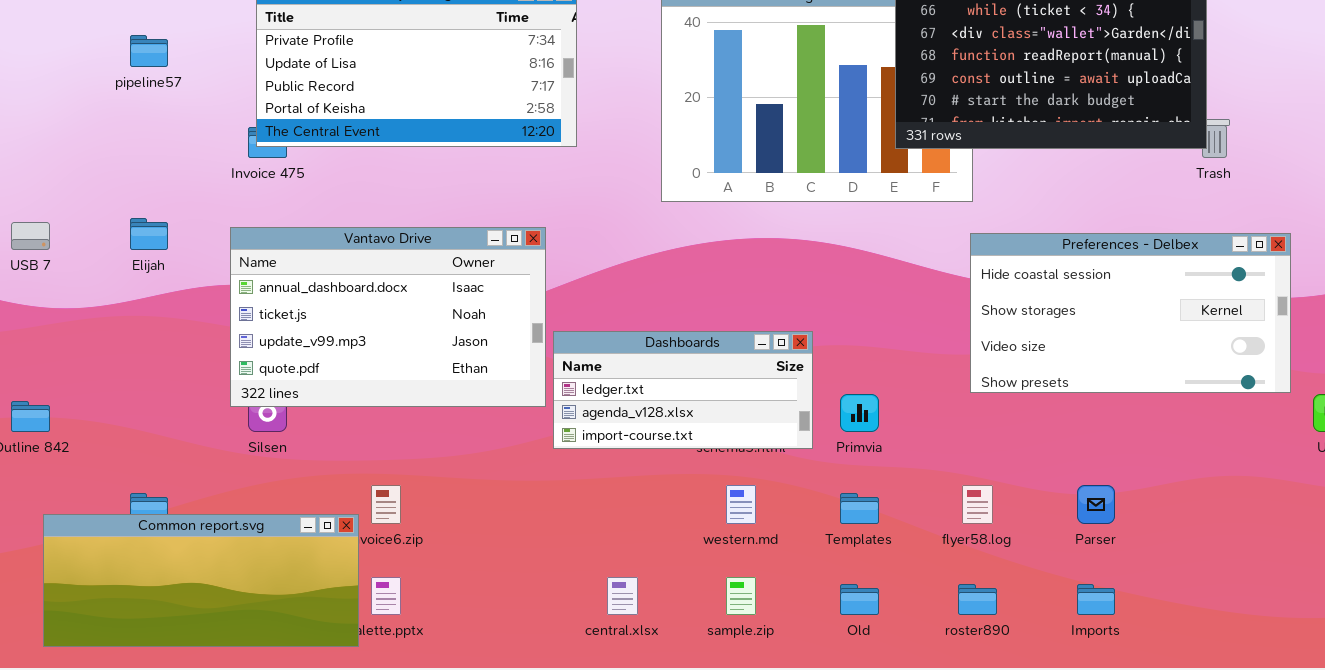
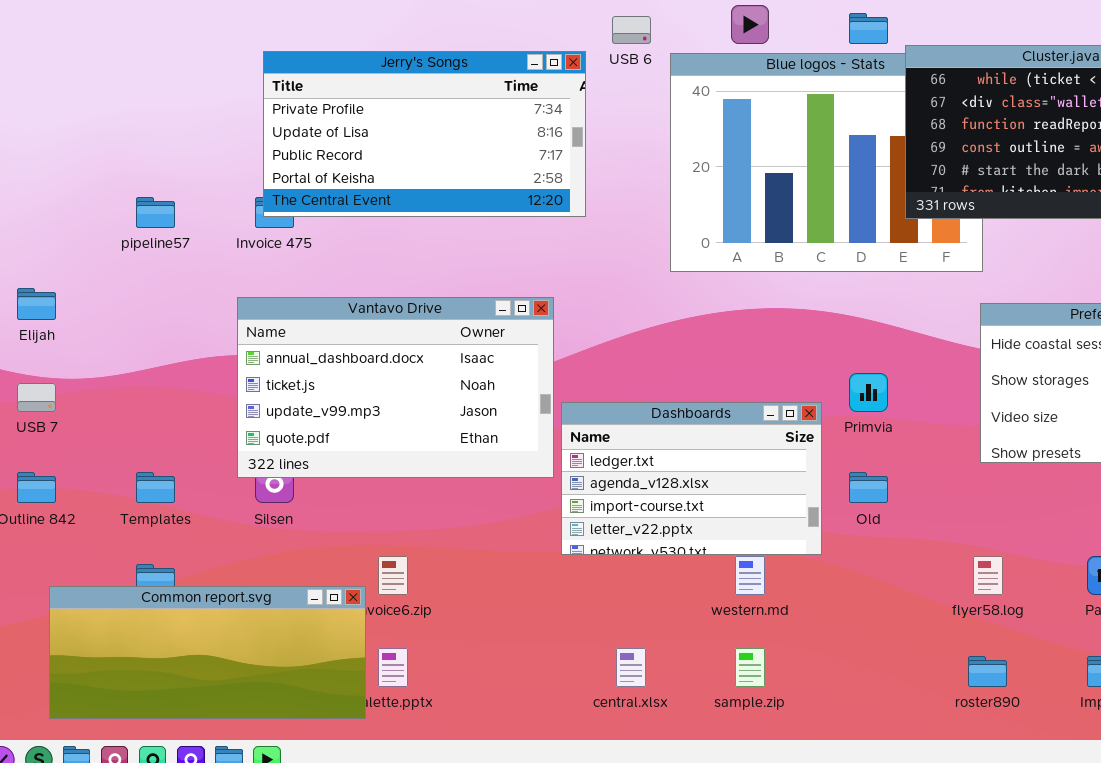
pipeline57: [130,35,168,67] -> [136,197,175,228], moved
Elijah: [130,218,168,250] -> [17,288,56,320], moved
USB 7: [11,222,50,250] -> [17,383,56,412], moved
Dashboards: [553,331,813,449] -> [561,402,822,555], resized
Primvia: [840,394,879,432] -> [849,373,888,412], moved
Templates: [840,493,879,524] -> [136,472,175,503], moved
Old: [840,584,879,615] -> [849,472,888,503], moved

